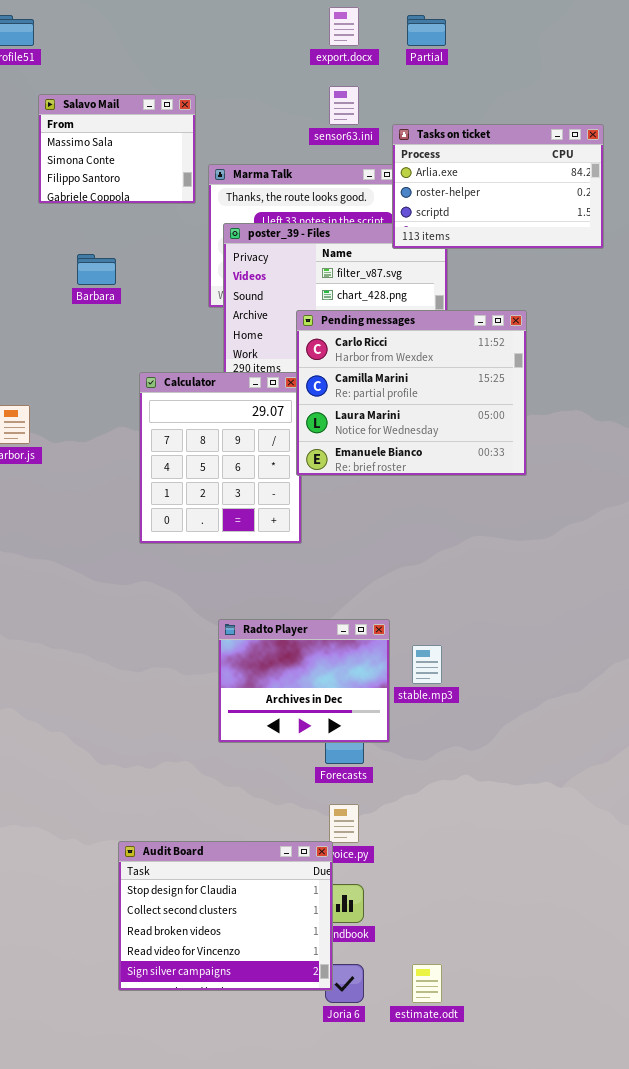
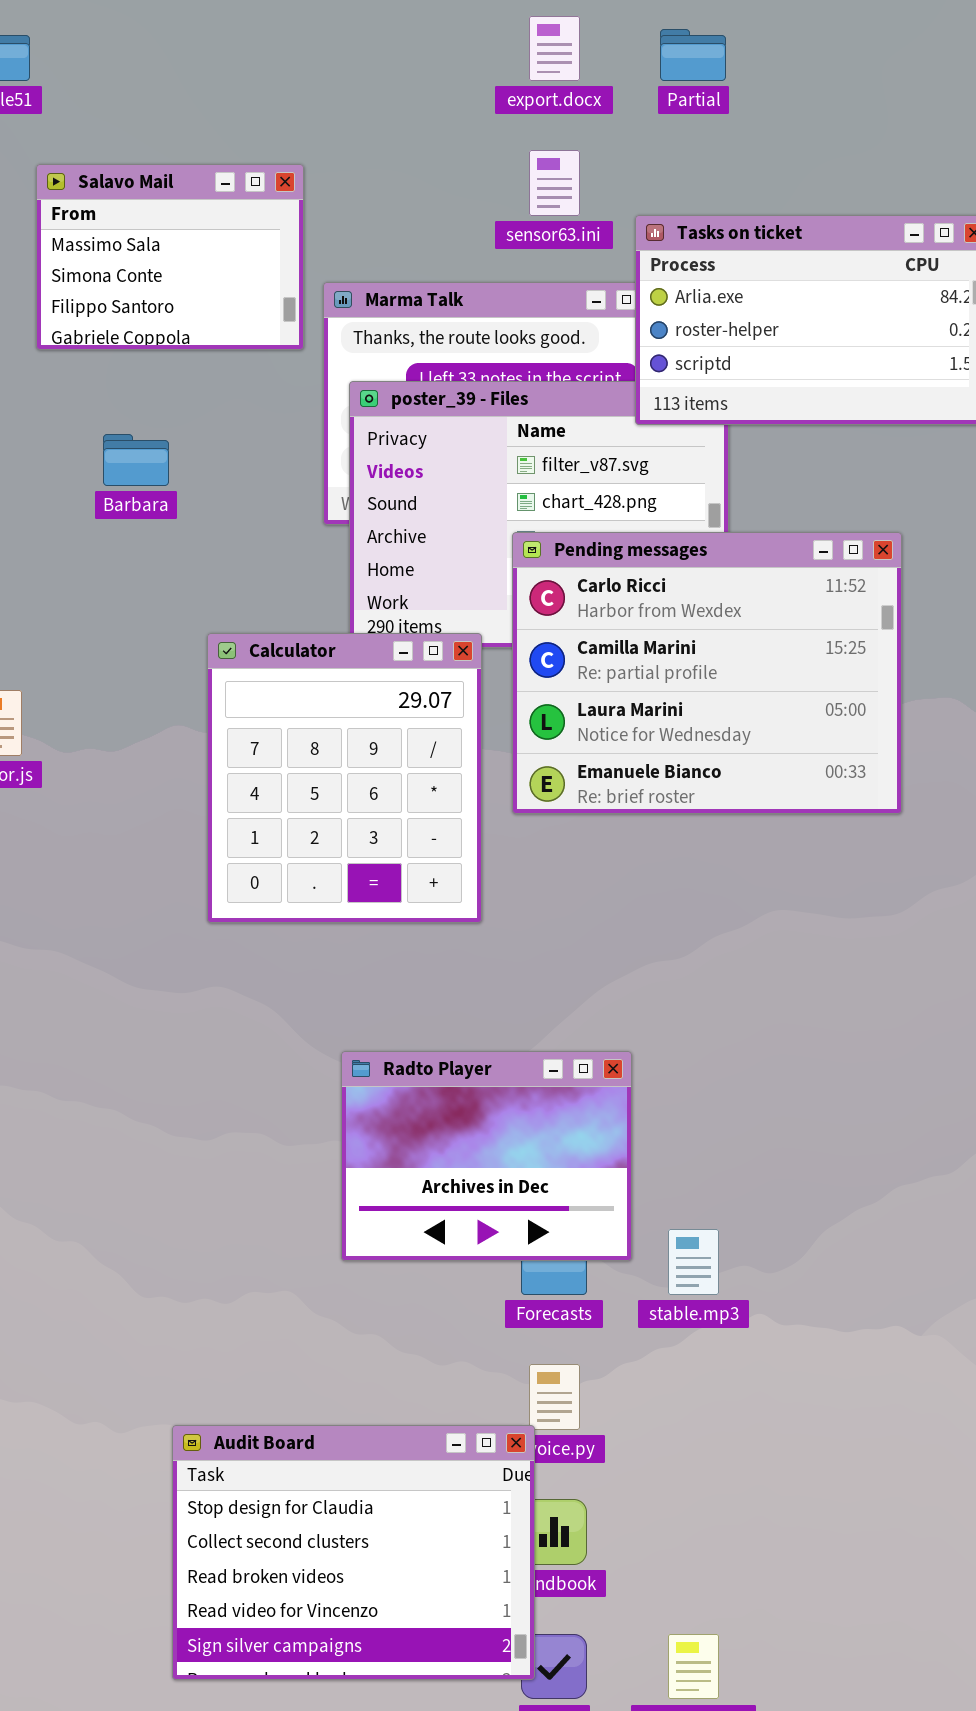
Pending messages: [296,310,527,476] -> [512,532,902,814], moved
stable.mp3: [412,645,442,684] -> [668,1229,719,1295], moved

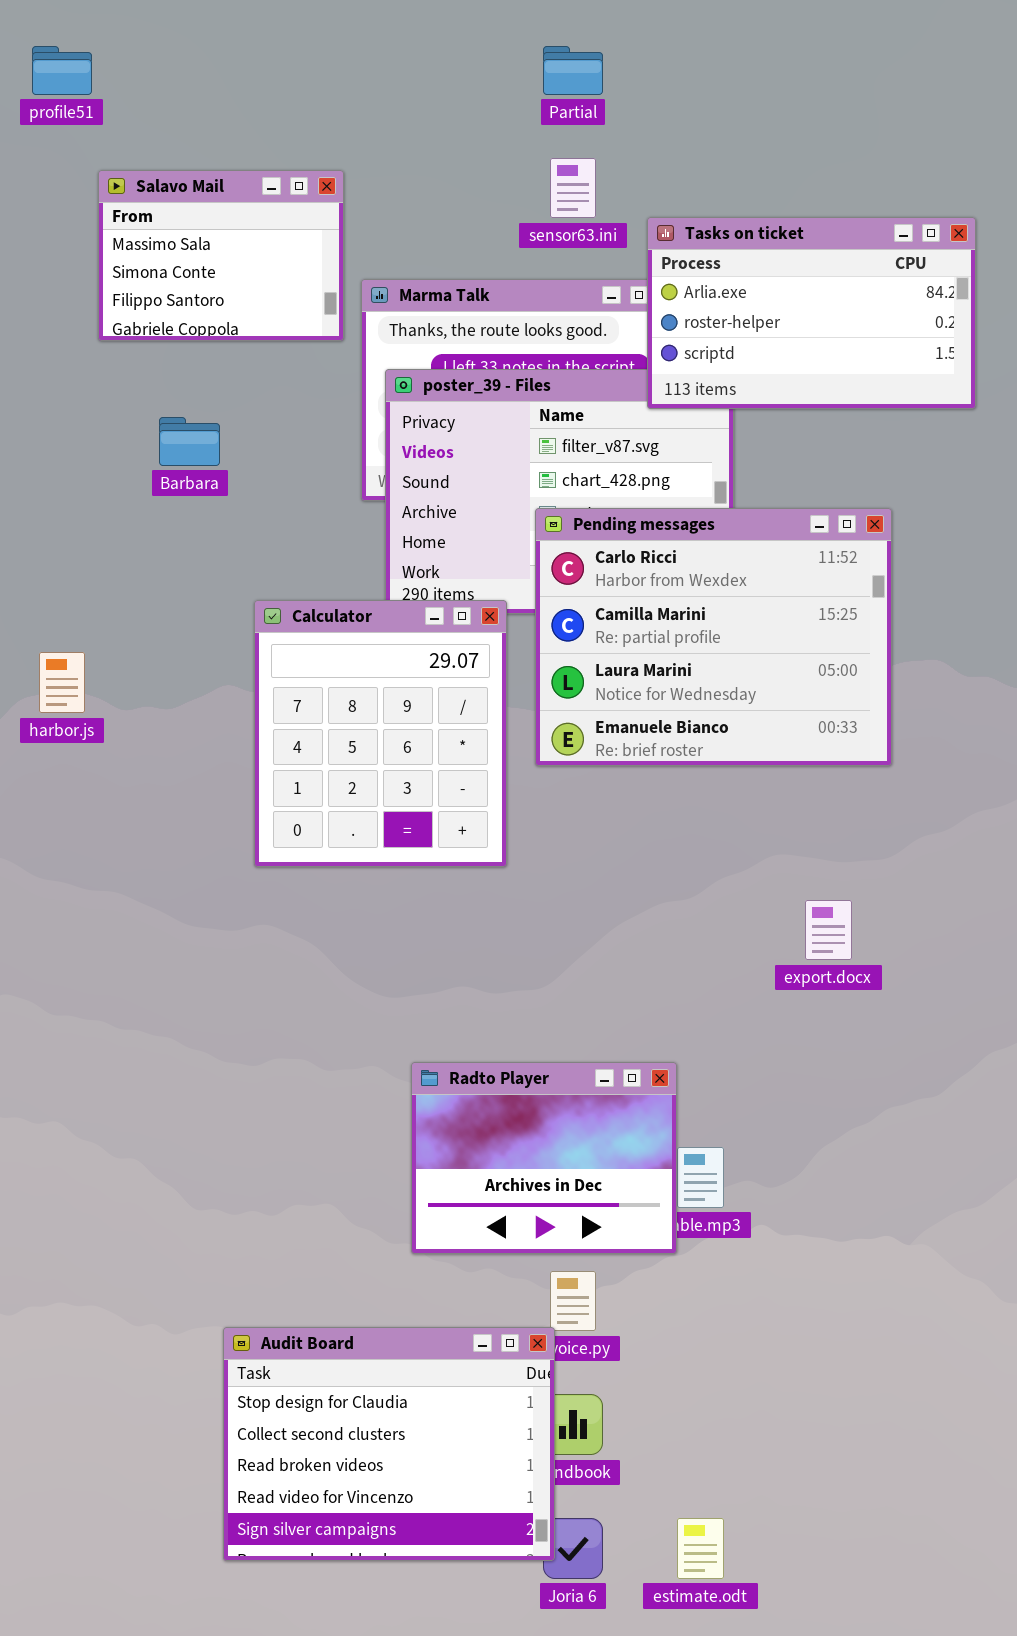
export.docx: [529,16,580,81] -> [805,900,852,960], moved
Partial: [660,29,726,81] -> [543,46,603,95], moved
Radto Player: [341,1051,632,1261] -> [411,1062,677,1254], moved

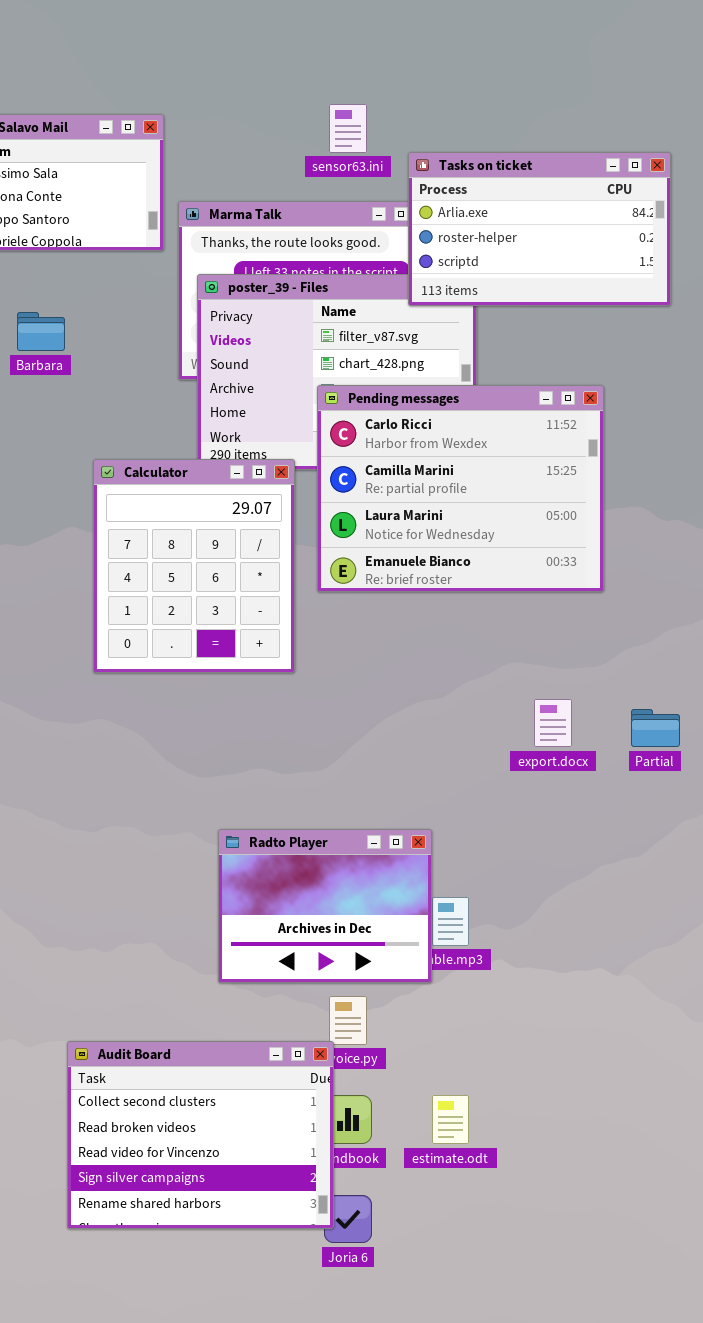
Partial: [543,46,603,95] -> [631,709,680,747], moved
Audit Board: [223,1327,555,1561] -> [67,1041,334,1229], scrolled down 1 row
estimate.odt: [677,1518,724,1579] -> [432,1095,469,1144], moved

